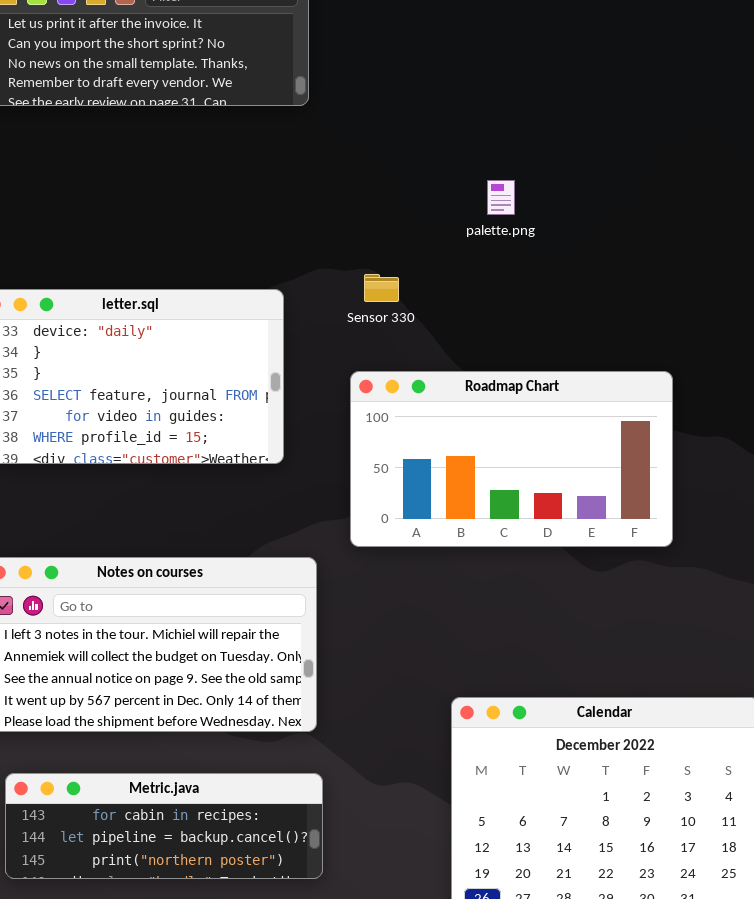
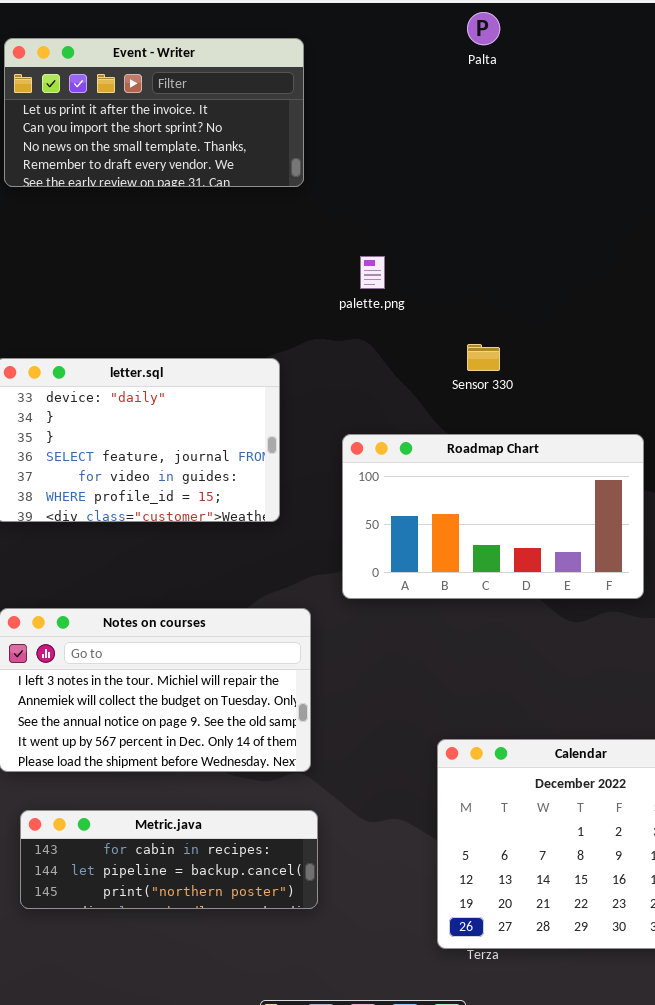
palette.png: [487,180,515,215] -> [360,256,385,289], moved
Sensor 330: [364,274,399,302] -> [467,344,500,371], moved

